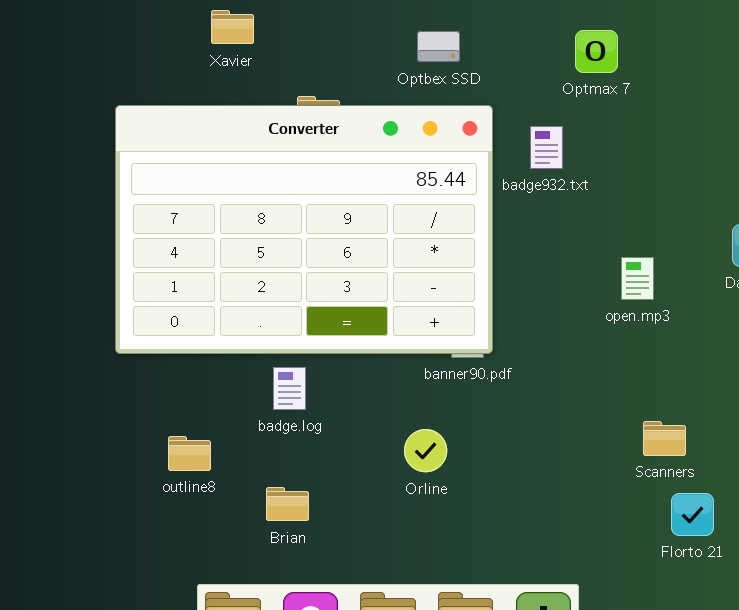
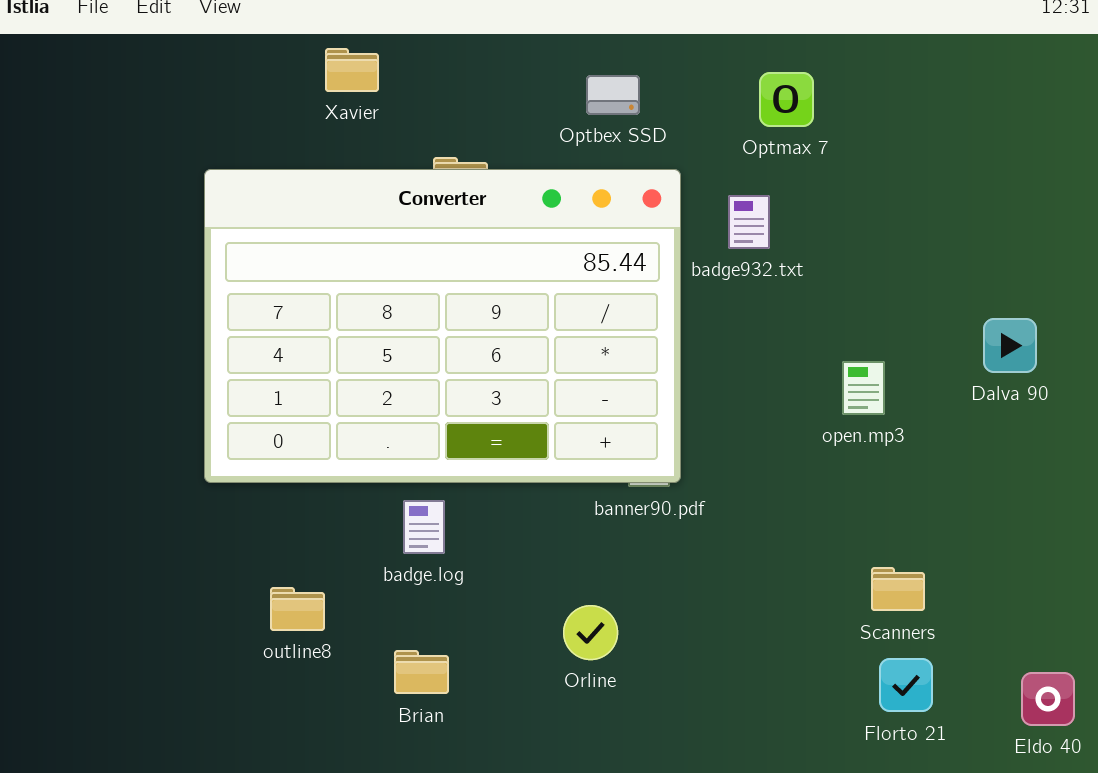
Optmax 7: [575,30,618,73] -> [759,72,814,127], moved
Orline: [404,429,447,472] -> [563,605,618,660], moved
Florto 21: [671,493,714,536] -> [879,658,933,712], moved

